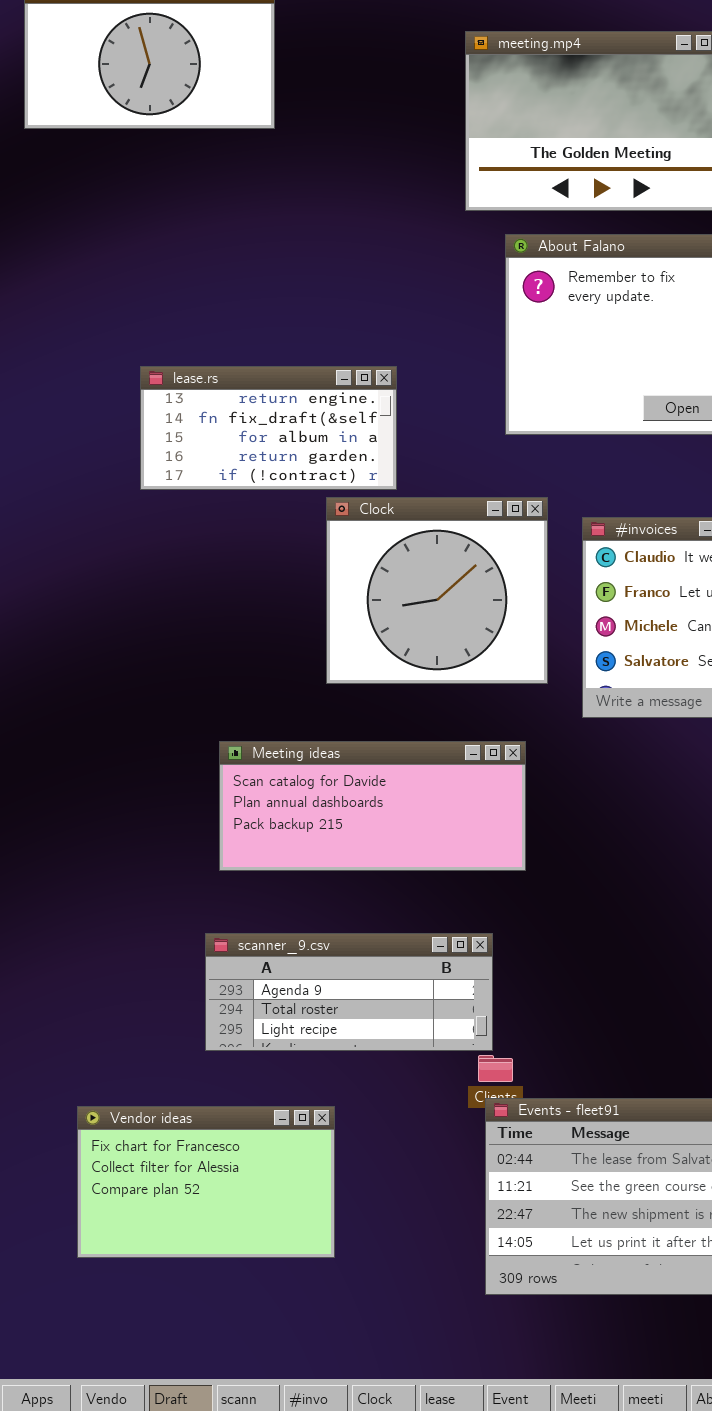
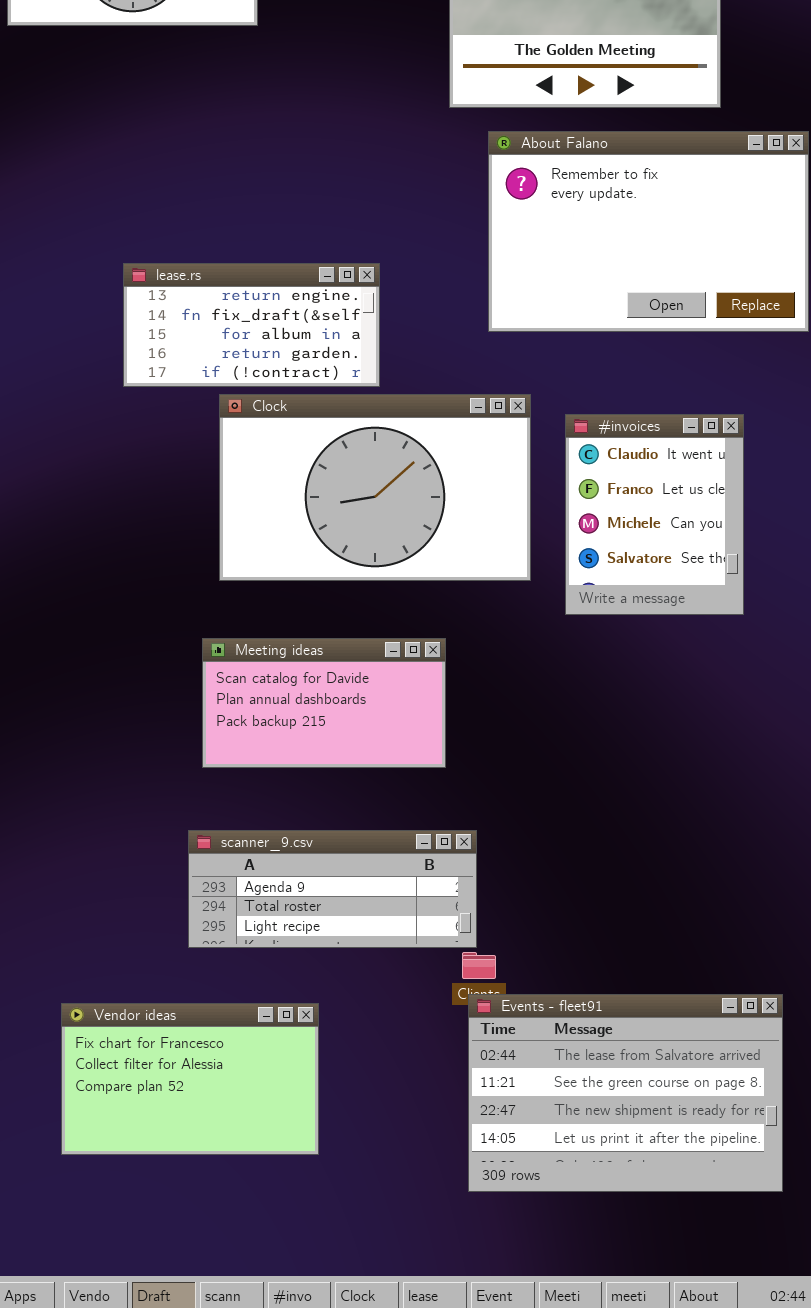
Clock: [326,497,548,684] -> [219,394,531,581], resized
Meeting ideas: [219,741,526,871] -> [202,638,446,768], resized

